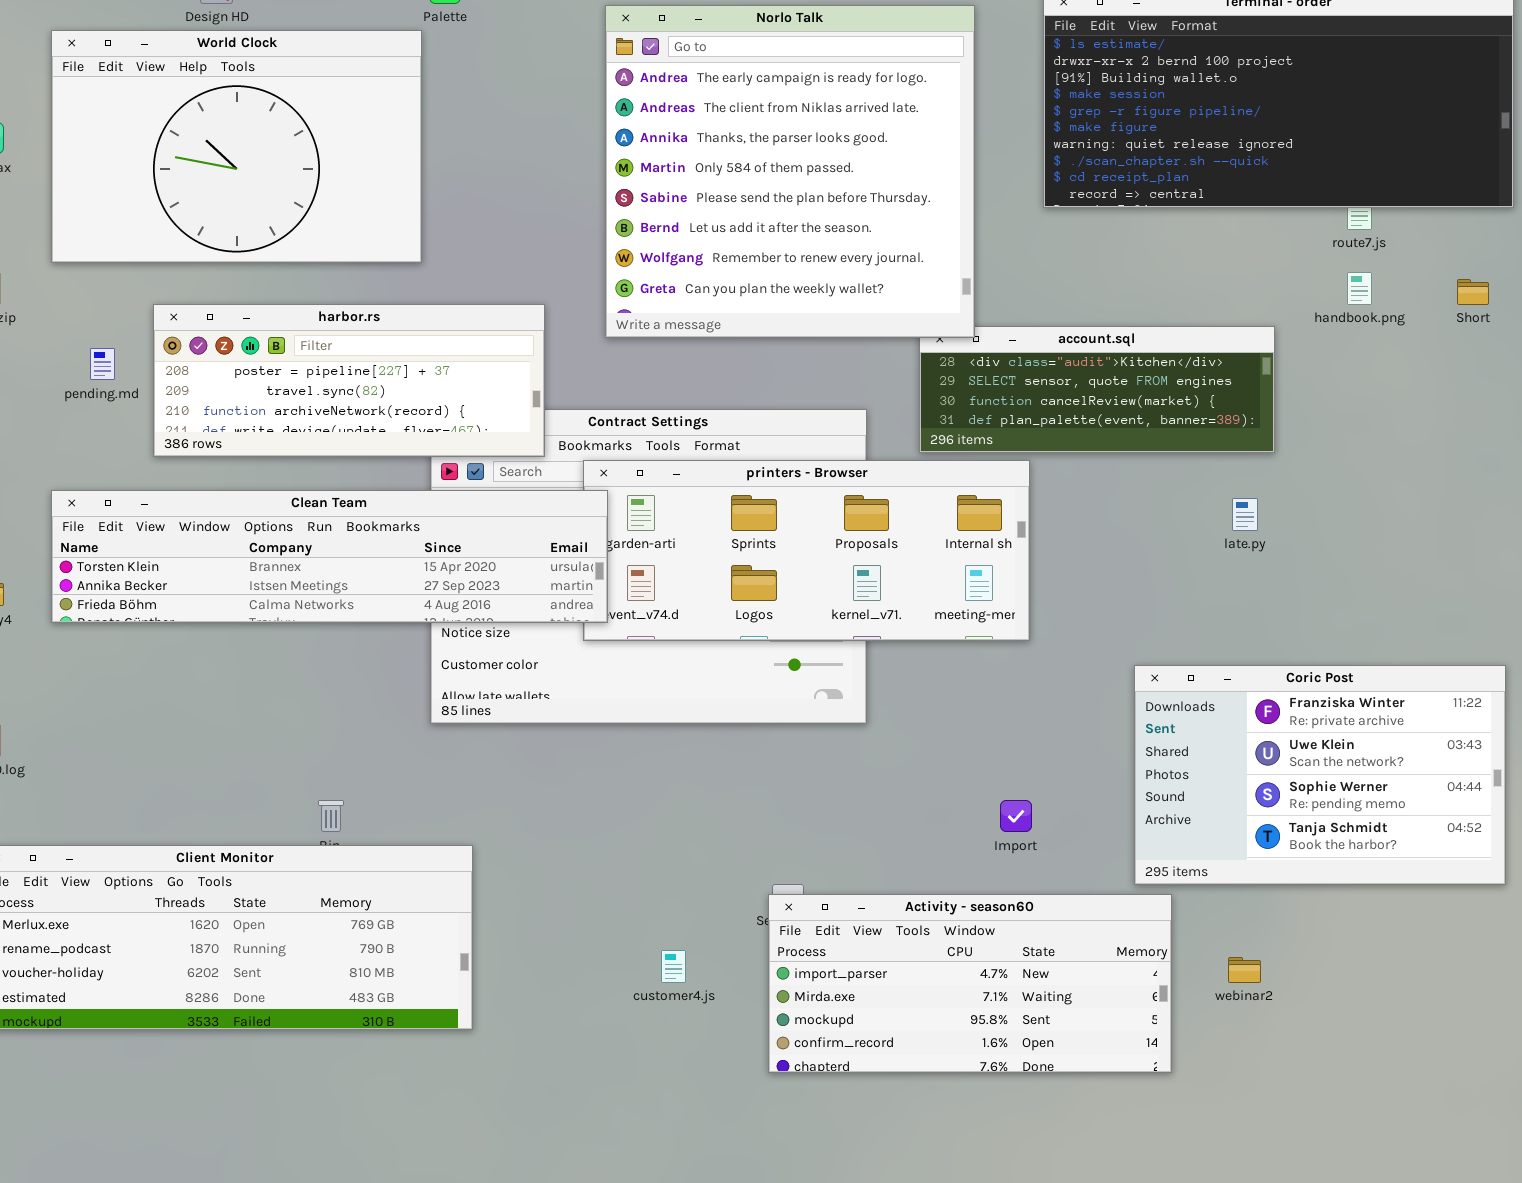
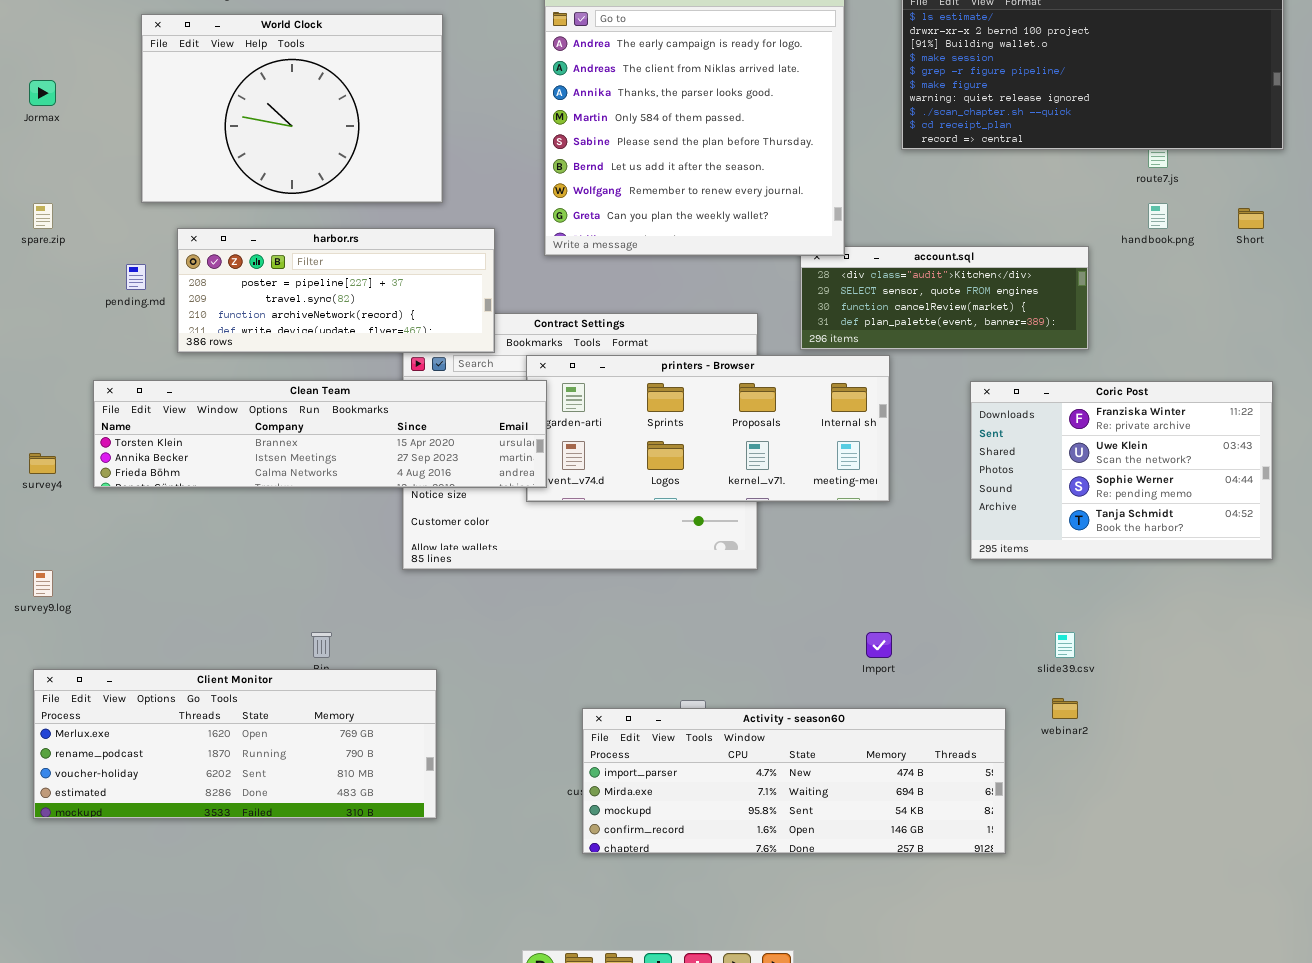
World Clock: [51,30,422,263] -> [141,14,443,203], moved
Coric Post: [1134,665,1506,885] -> [970,381,1273,560], moved
Activity - season60: [768,894,1172,1073] -> [582,708,1006,854], resized
webinar2: [1228,957,1261,983] -> [1052,698,1078,719], moved

